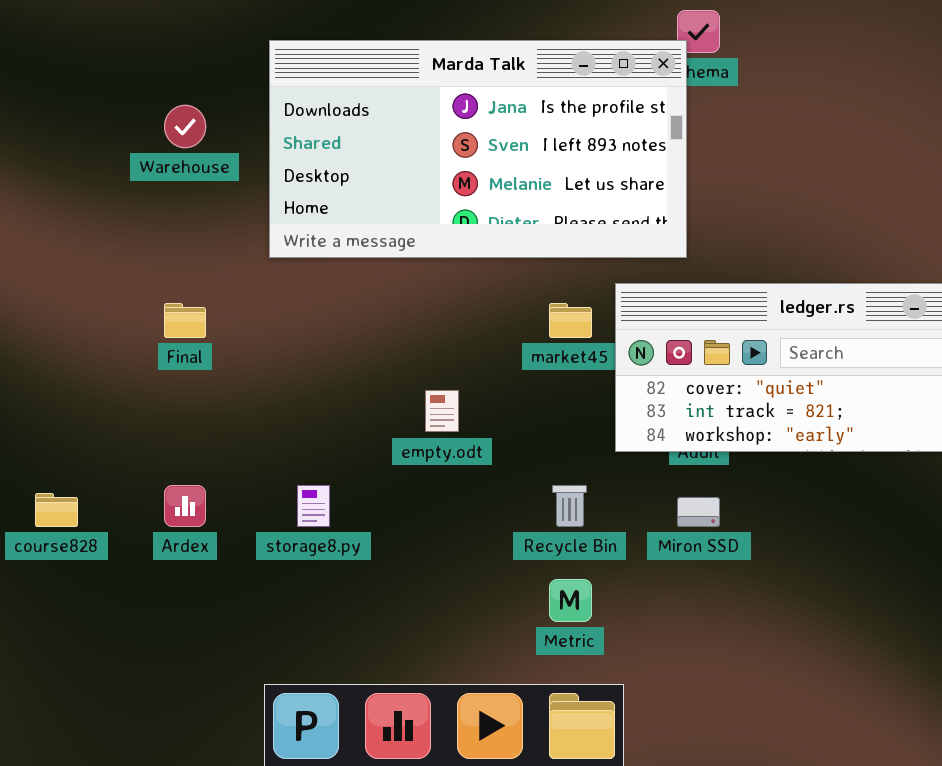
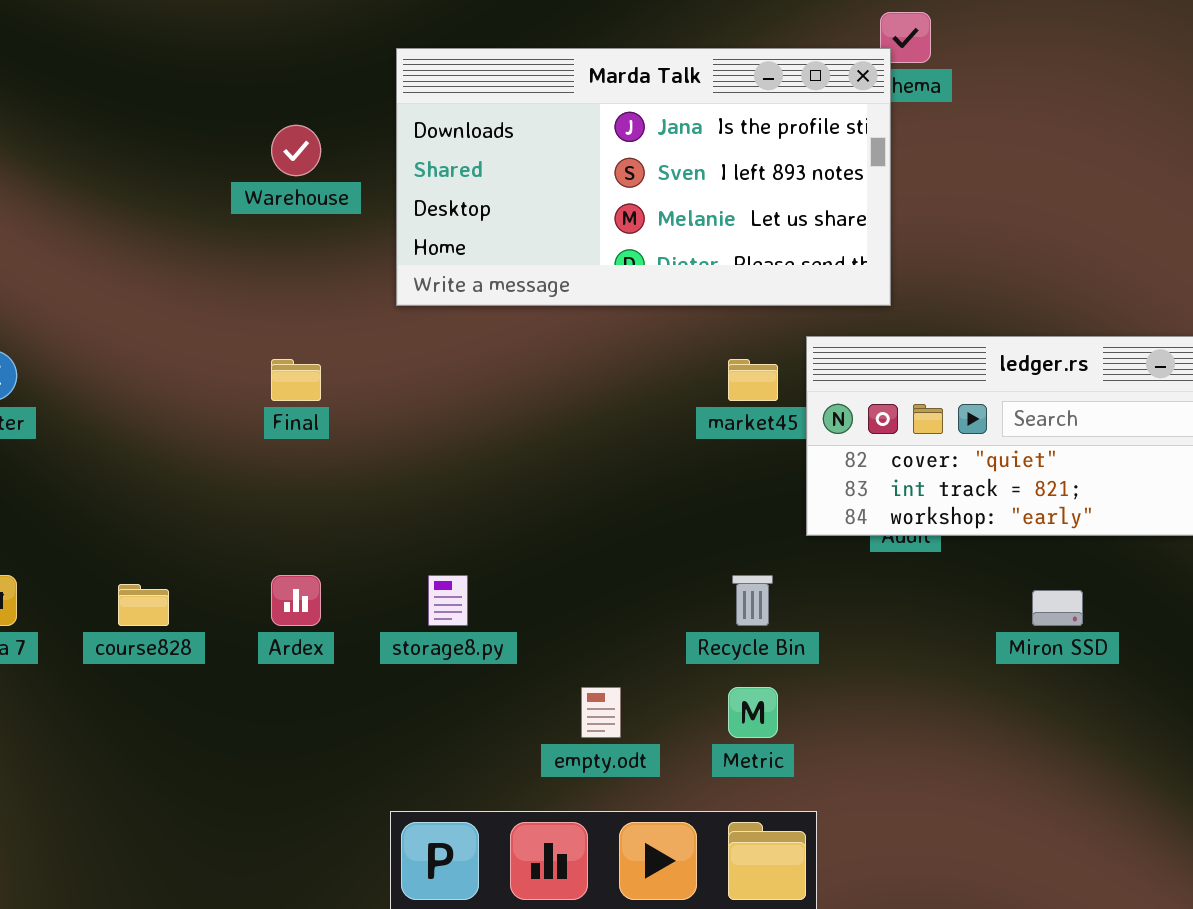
empty.odt: [425,390,459,432] -> [581,687,621,738], moved
Miron SSD: [677,497,720,527] -> [1032,590,1083,626], moved

